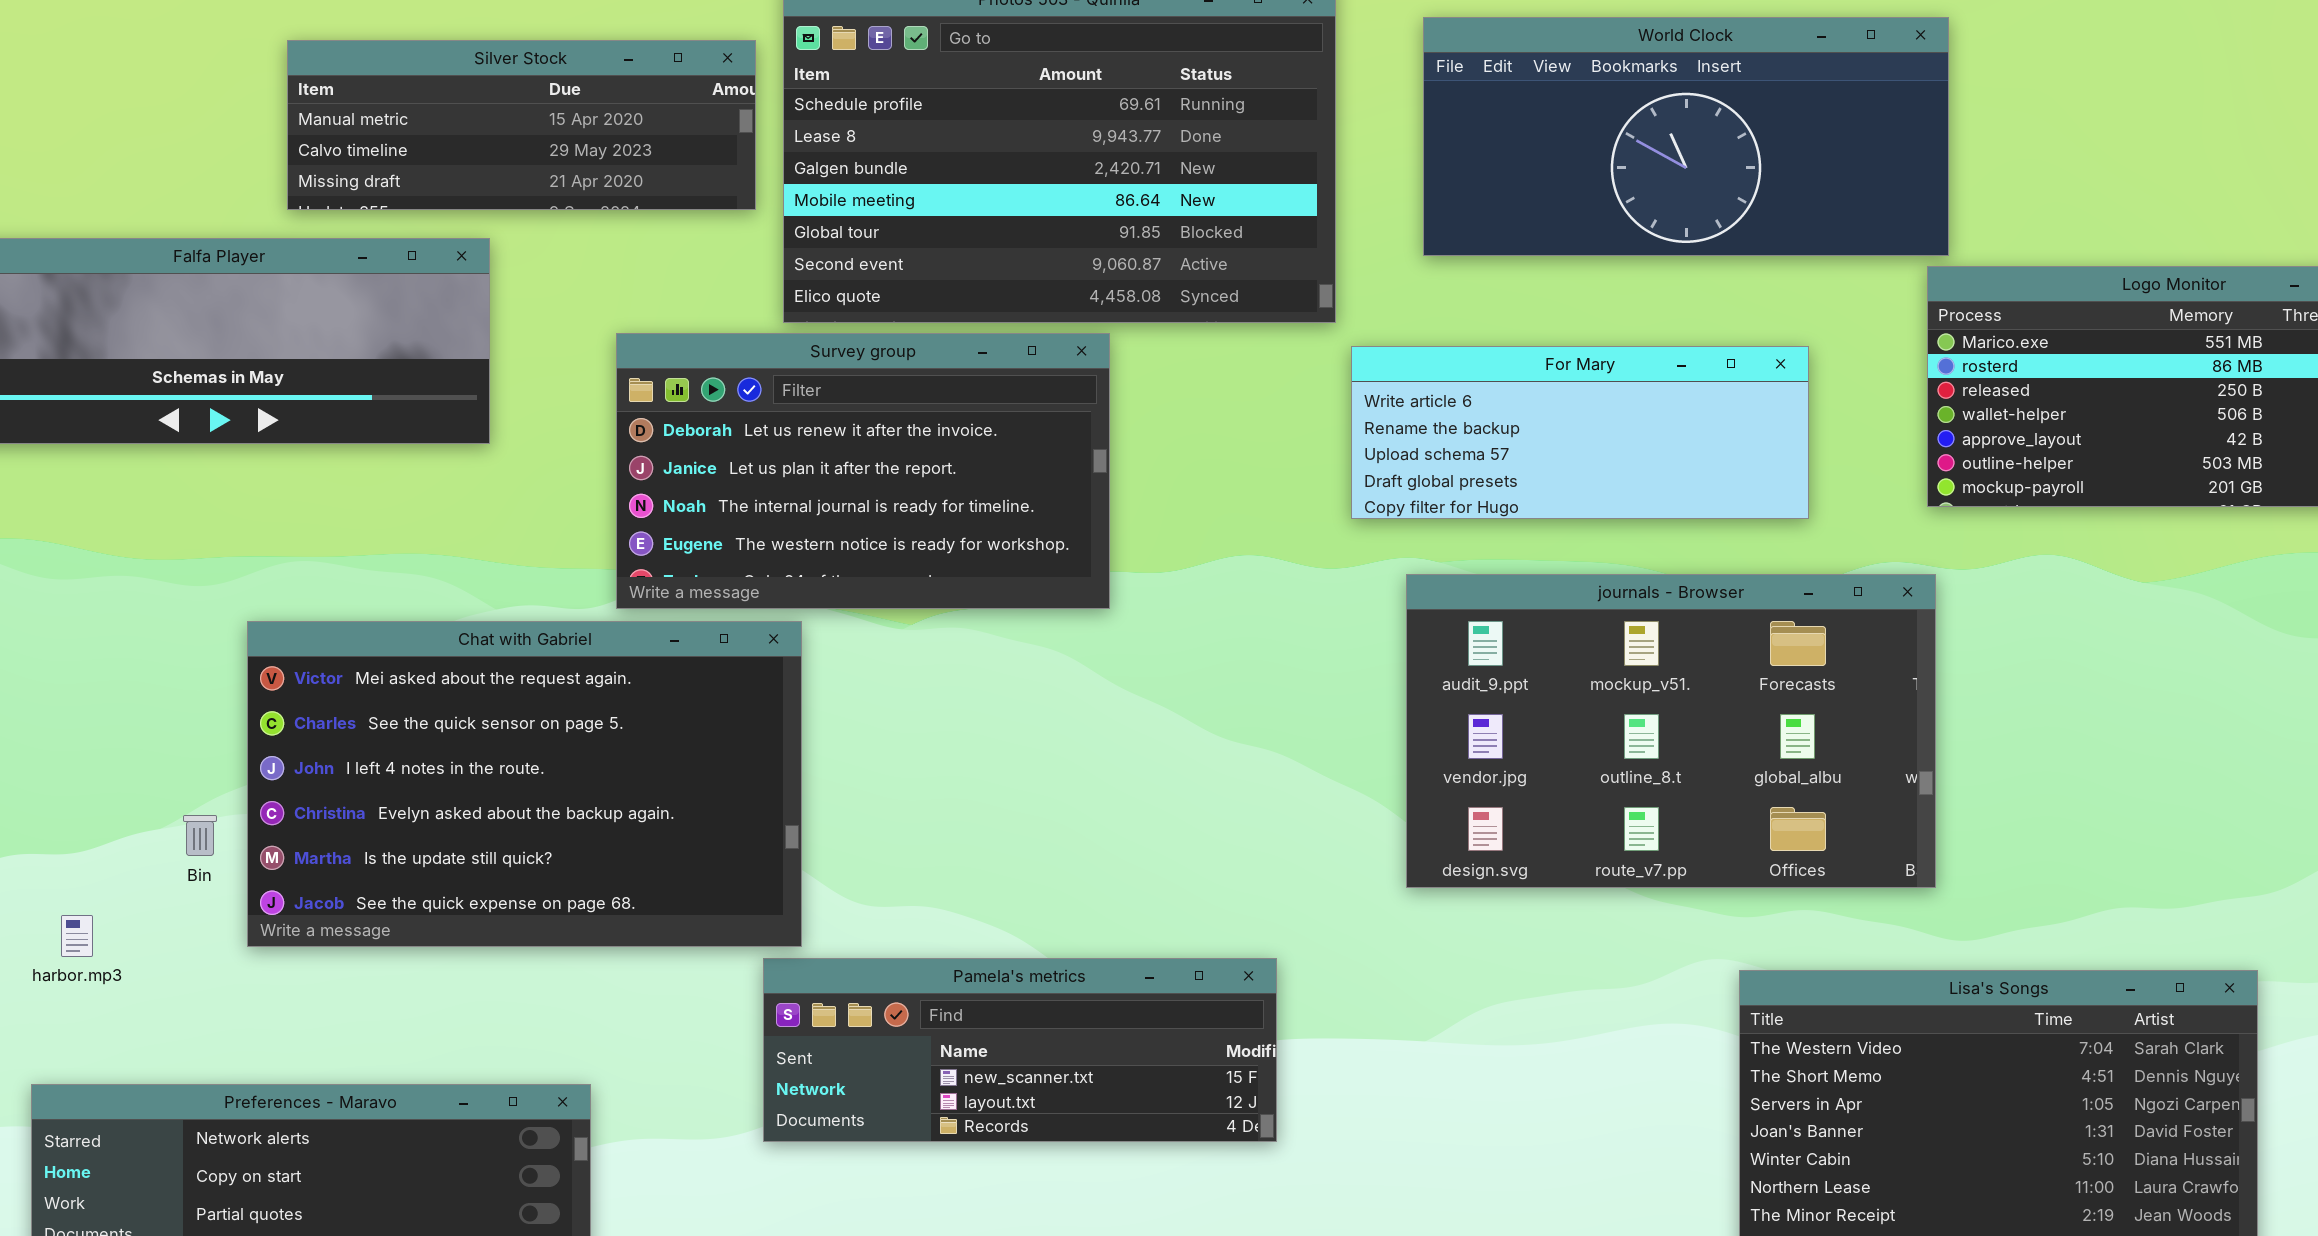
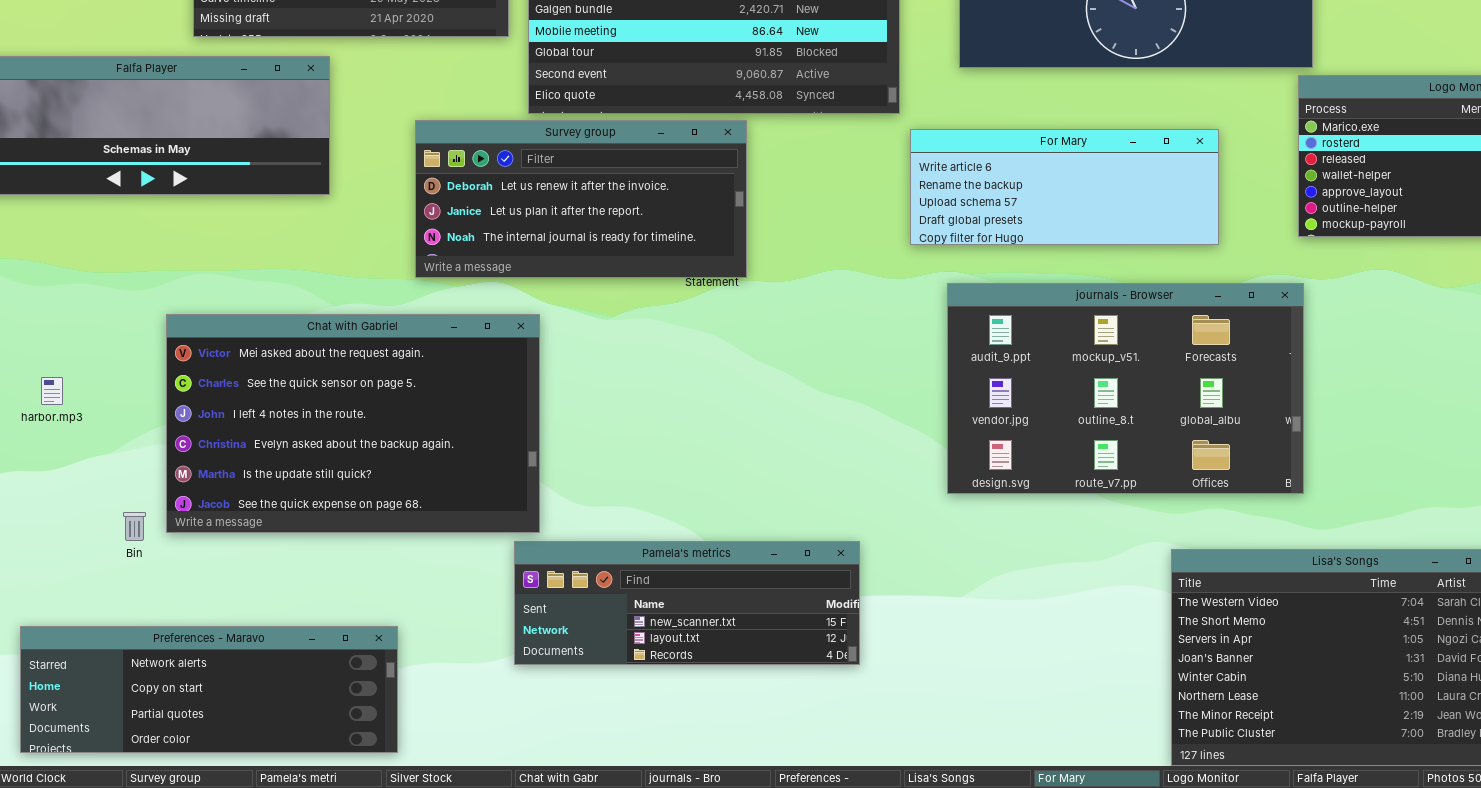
Survey group: [616,333,1110,609] -> [415,120,747,278], resized
Bin: [183,815,217,856] -> [123,512,146,541], moved
harbor.mp3: [61,915,93,957] -> [41,377,63,405], moved

